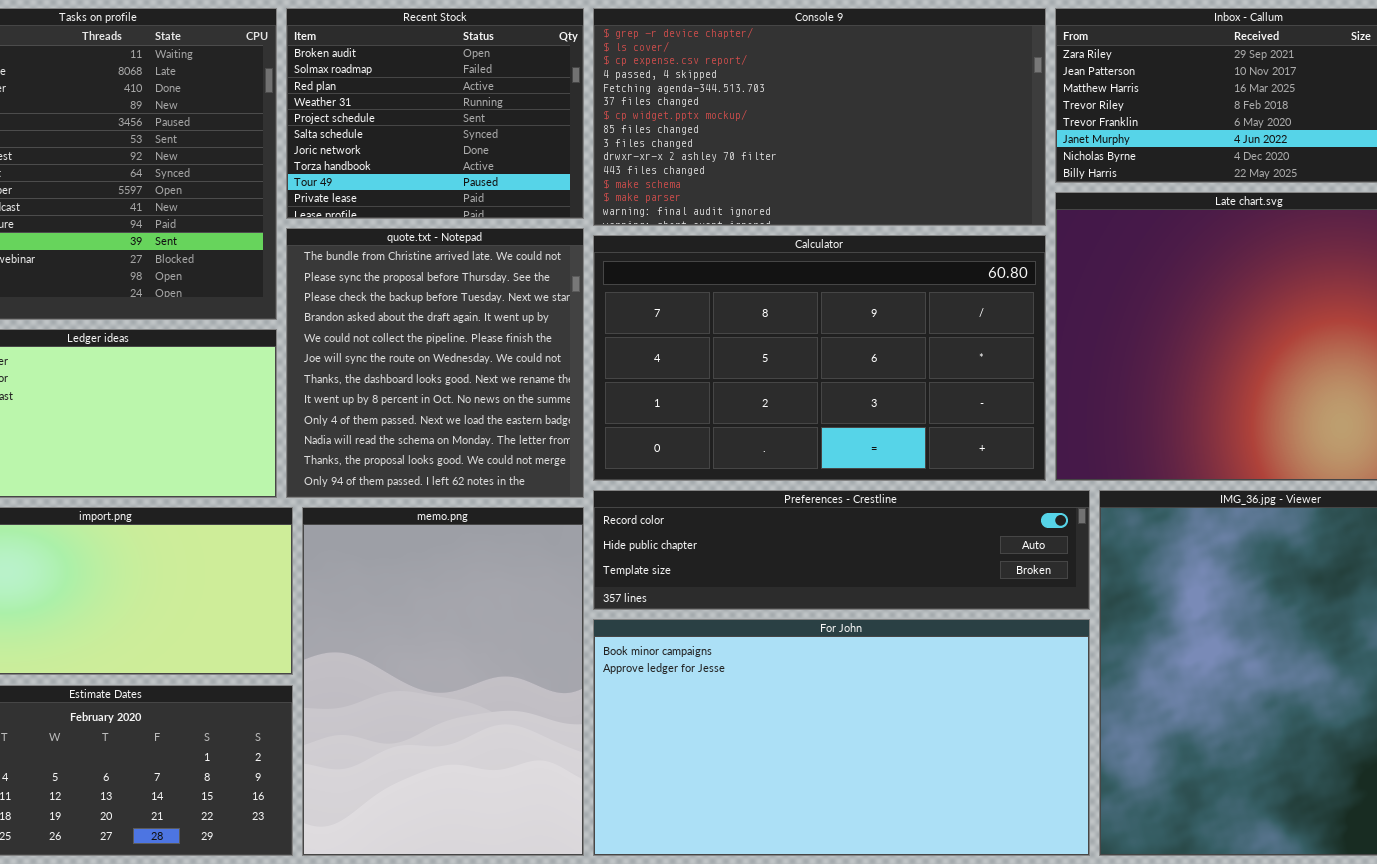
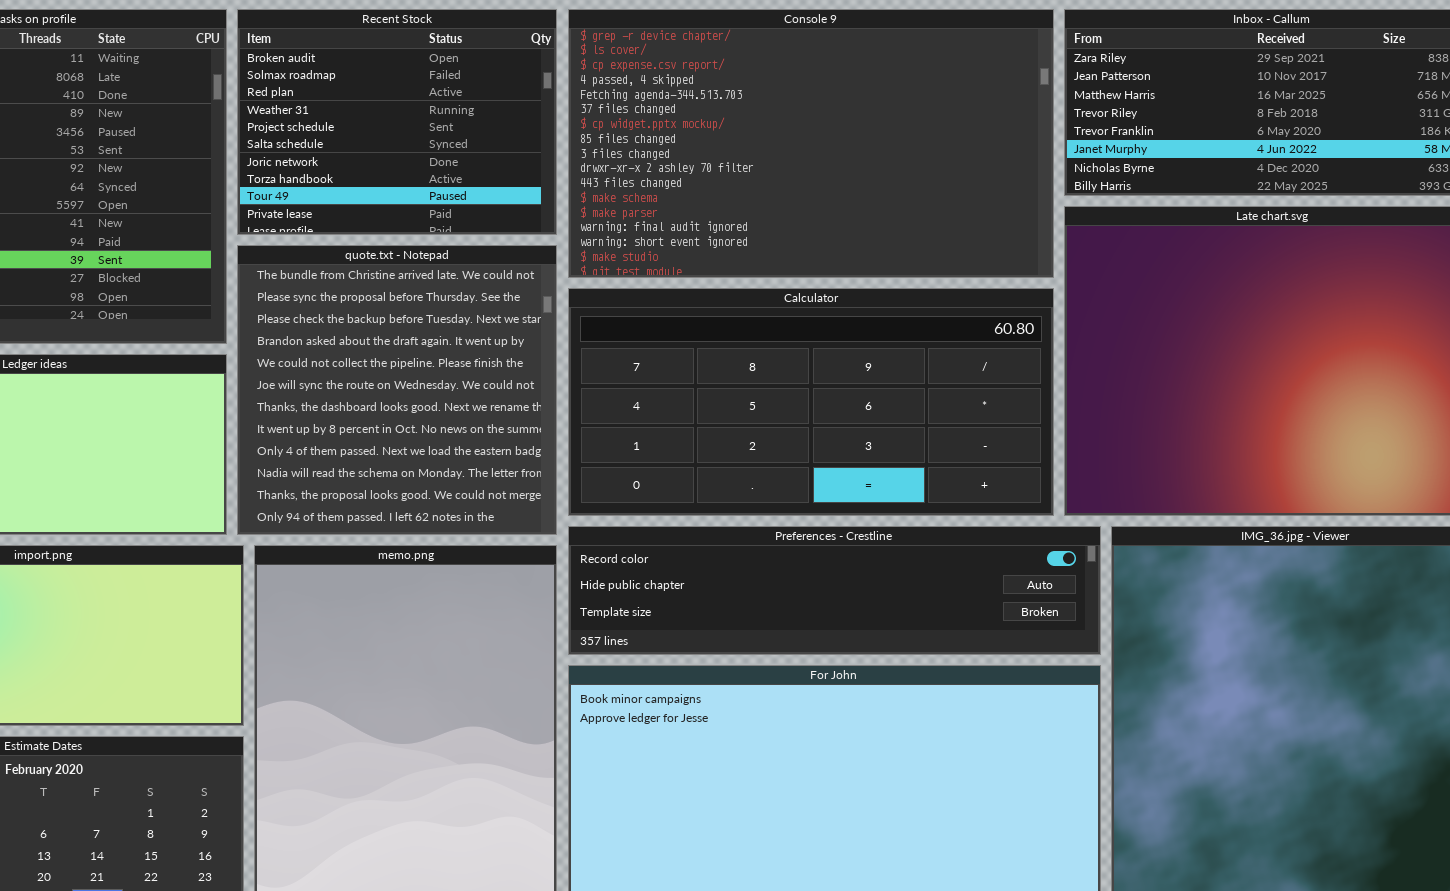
Console 9: [593,8,1046,226] -> [568,9,1054,278], resized
Calculator: [593,235,1046,481] -> [568,288,1054,516], resized

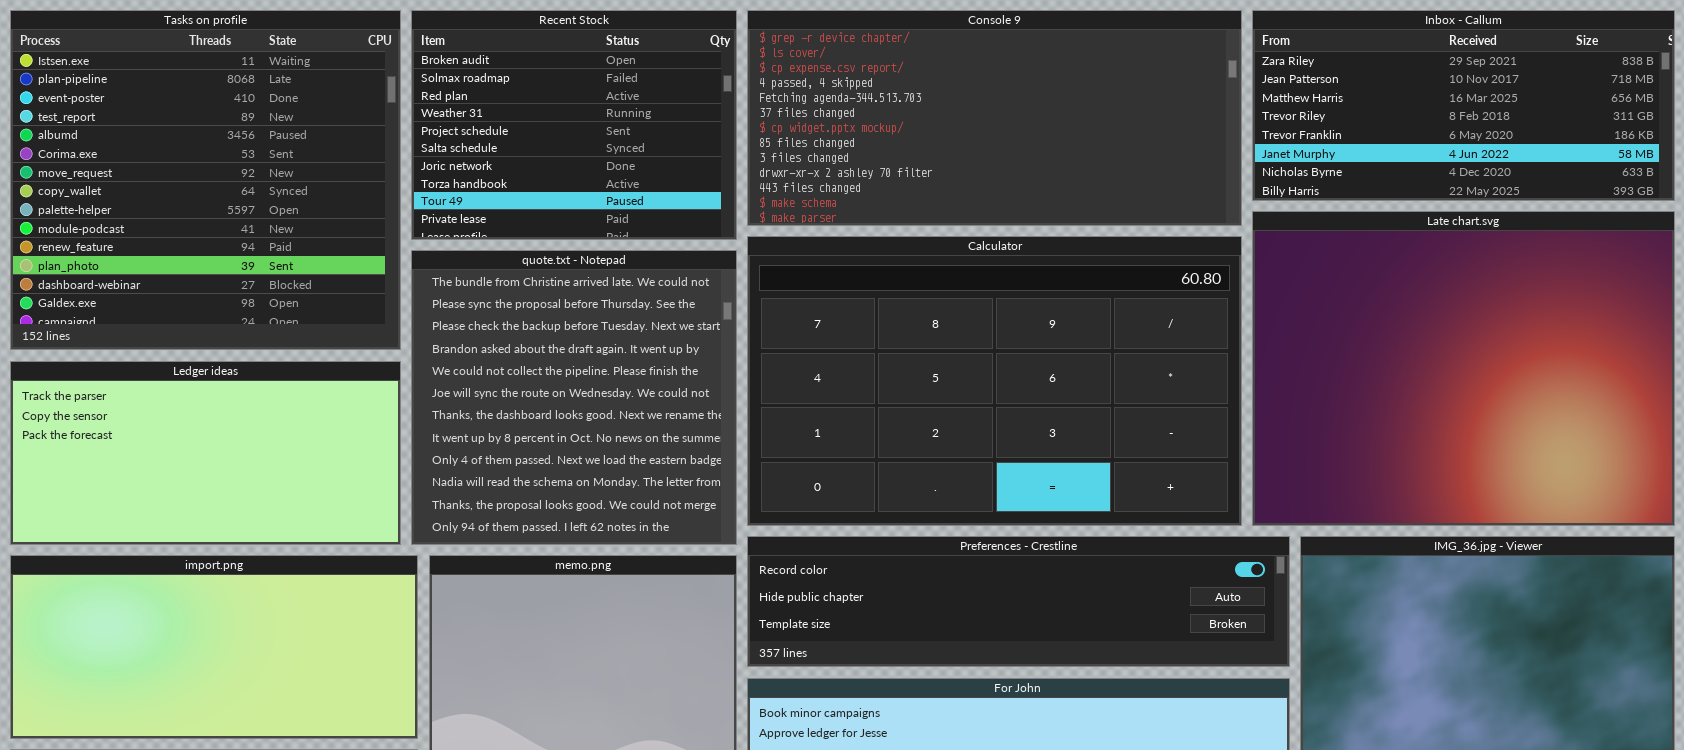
Console 9: [568,9,1054,278] -> [747,10,1242,226], resized
Calculator: [568,288,1054,516] -> [747,236,1242,526], resized

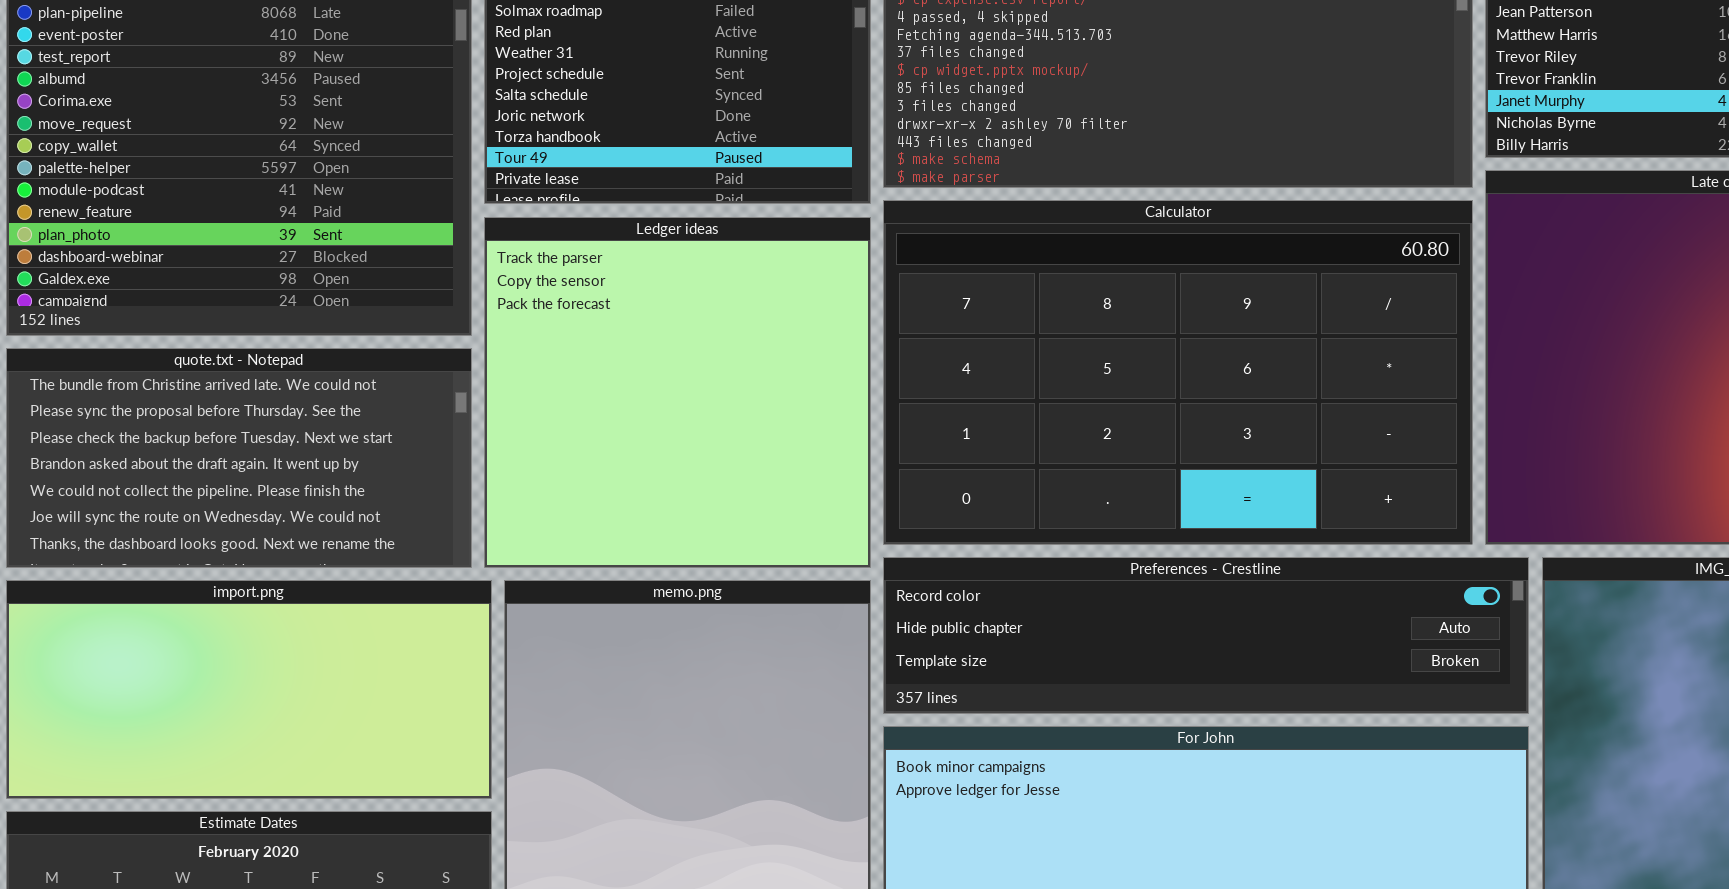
quote.txt - Notepad: [411,250,737,545] -> [6,348,472,568], moved, resized
Ledger ideas: [10,361,401,545] -> [484,217,871,568], moved, resized

